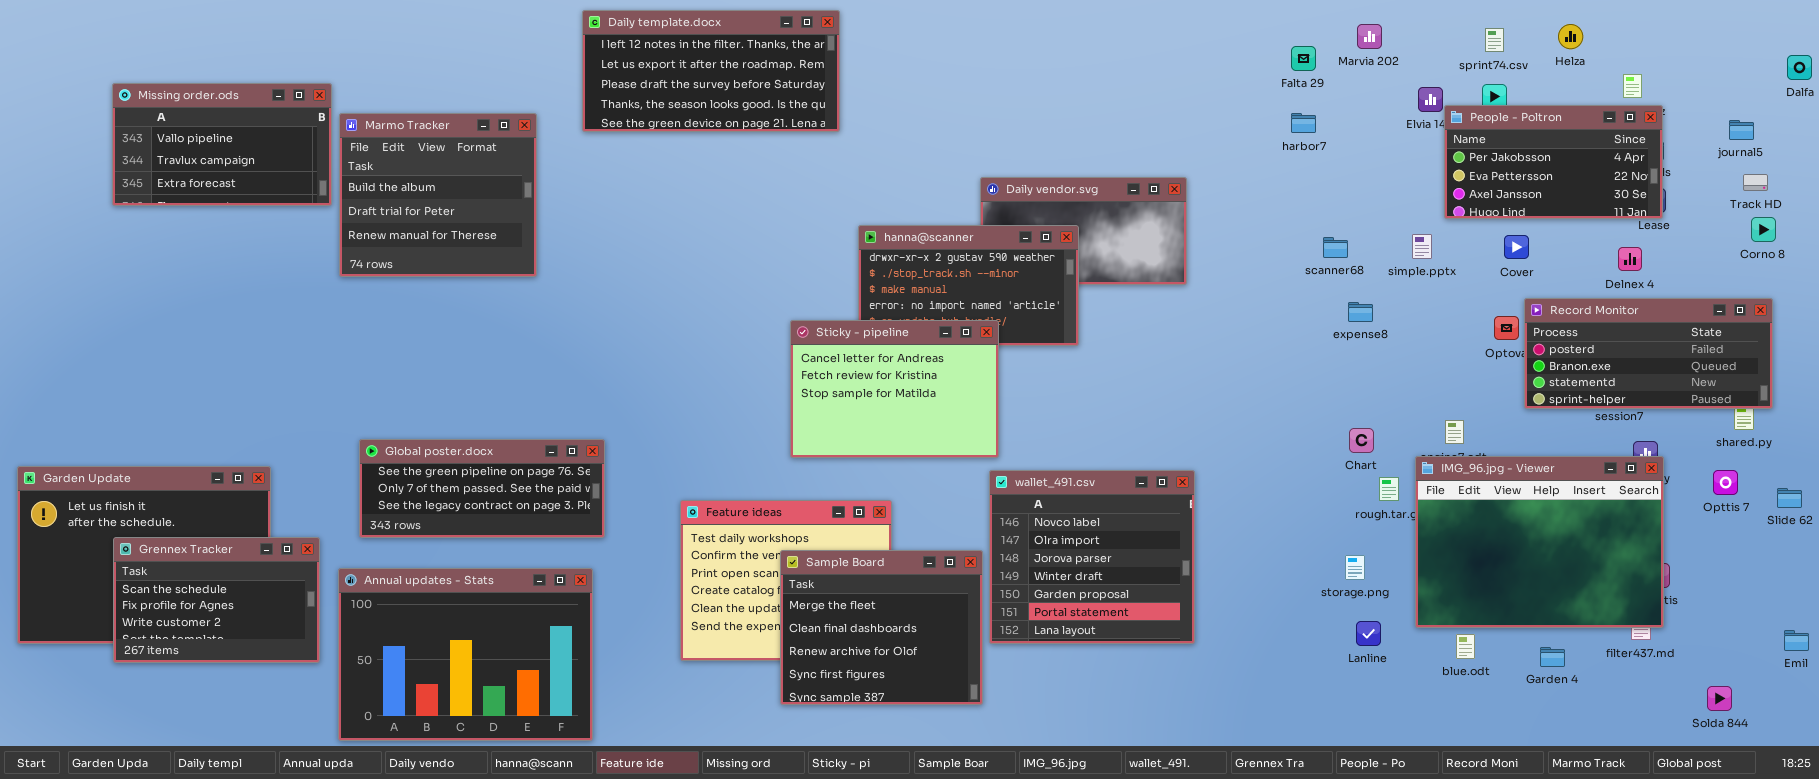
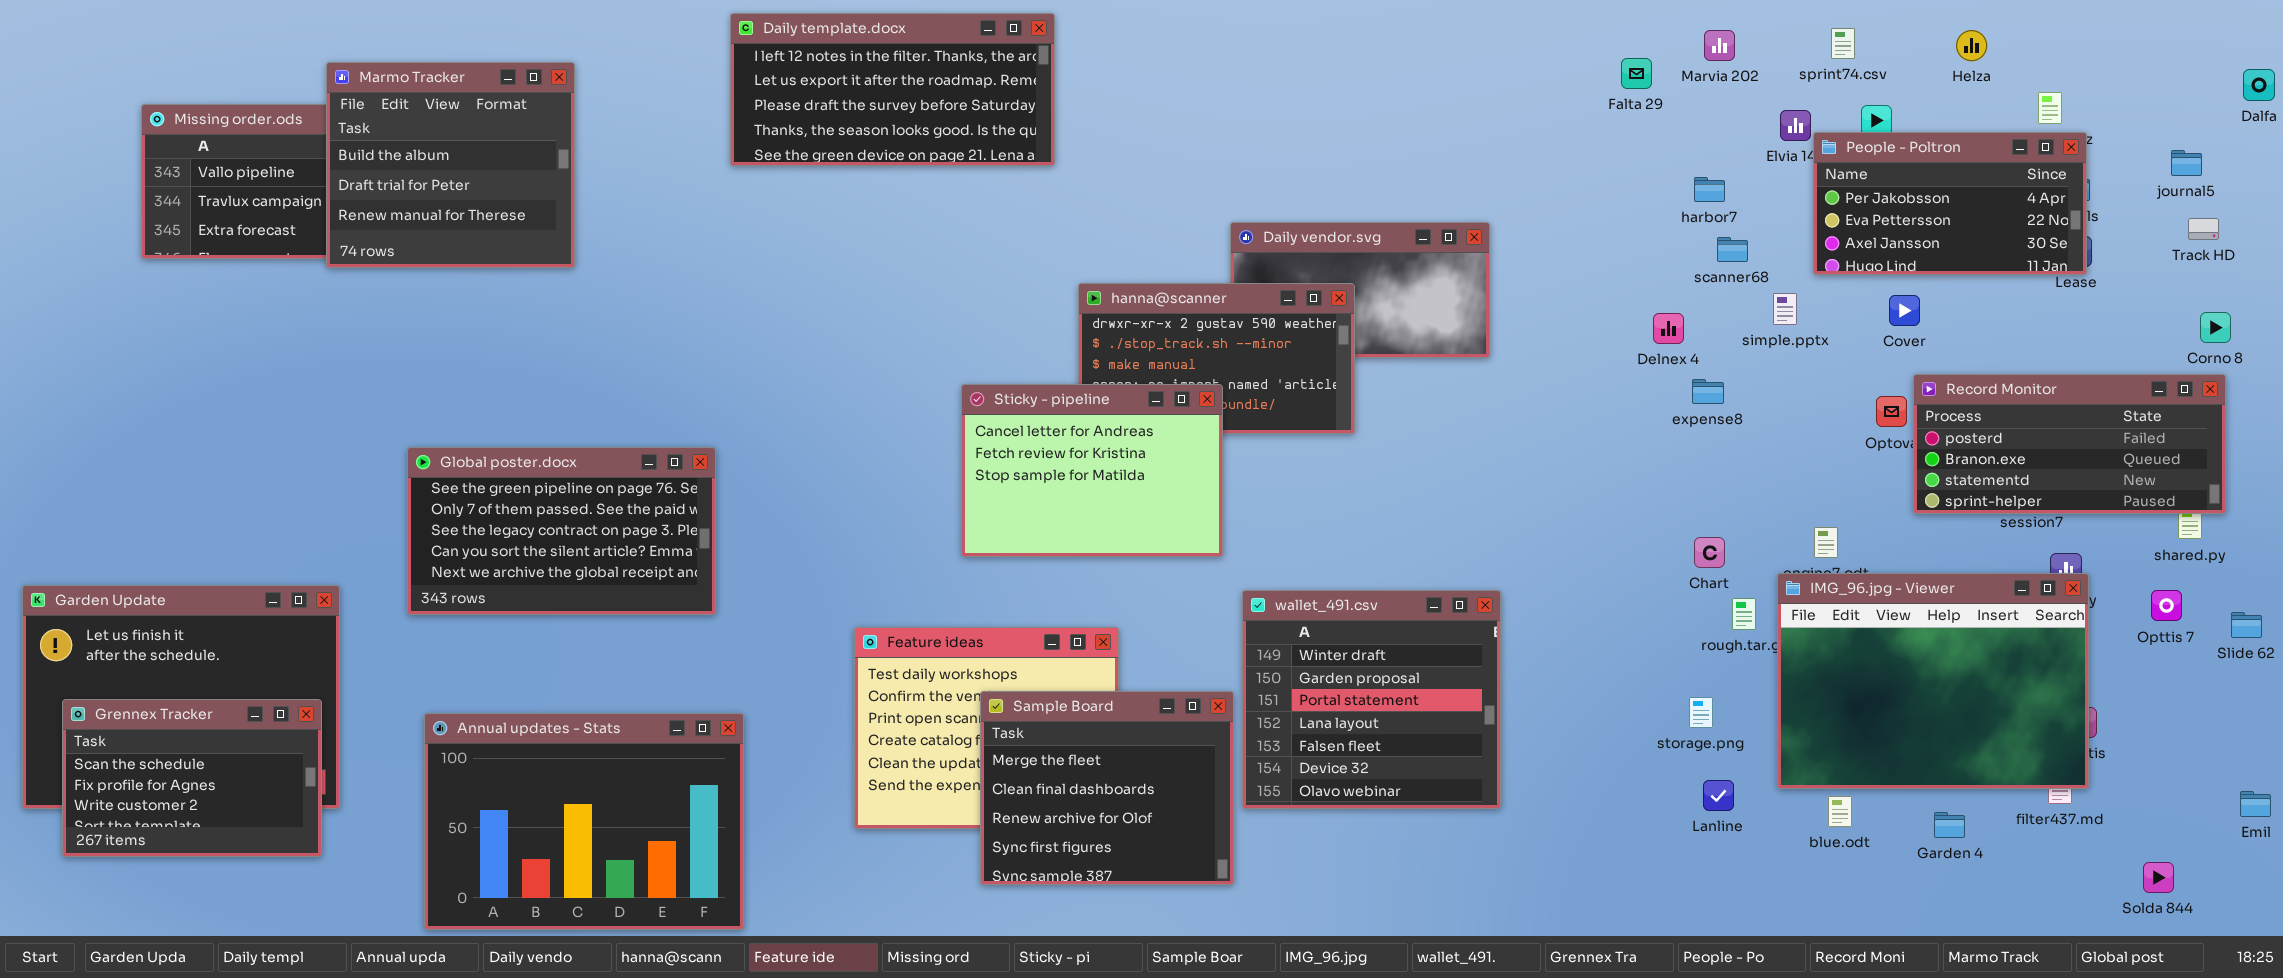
sprint74.csv: [1485,28,1504,52] -> [1831,28,1855,59], moved
Marmo Tracker: [339,113,537,277] -> [326,62,575,268], moved
harbor7: [1291,113,1316,133] -> [1694,177,1725,202], moved
Corno 8: [1751,217,1776,242] -> [2200,312,2231,343], moved
scanner68: [1323,237,1348,258] -> [1717,237,1748,262], moved
Delnex 4: [1618,247,1642,271] -> [1653,313,1684,344], moved
Sticky - pipeline: [790,320,999,458] -> [961,384,1223,557], moved
Global poster.docx: [359,439,605,538] -> [407,447,716,615], moved, resized
wallet_491.csv: [989,470,1195,644] -> [1242,590,1501,809], scrolled down 3 rows
Grennex Tracker: [113,537,320,663] -> [62,699,322,857], moved

